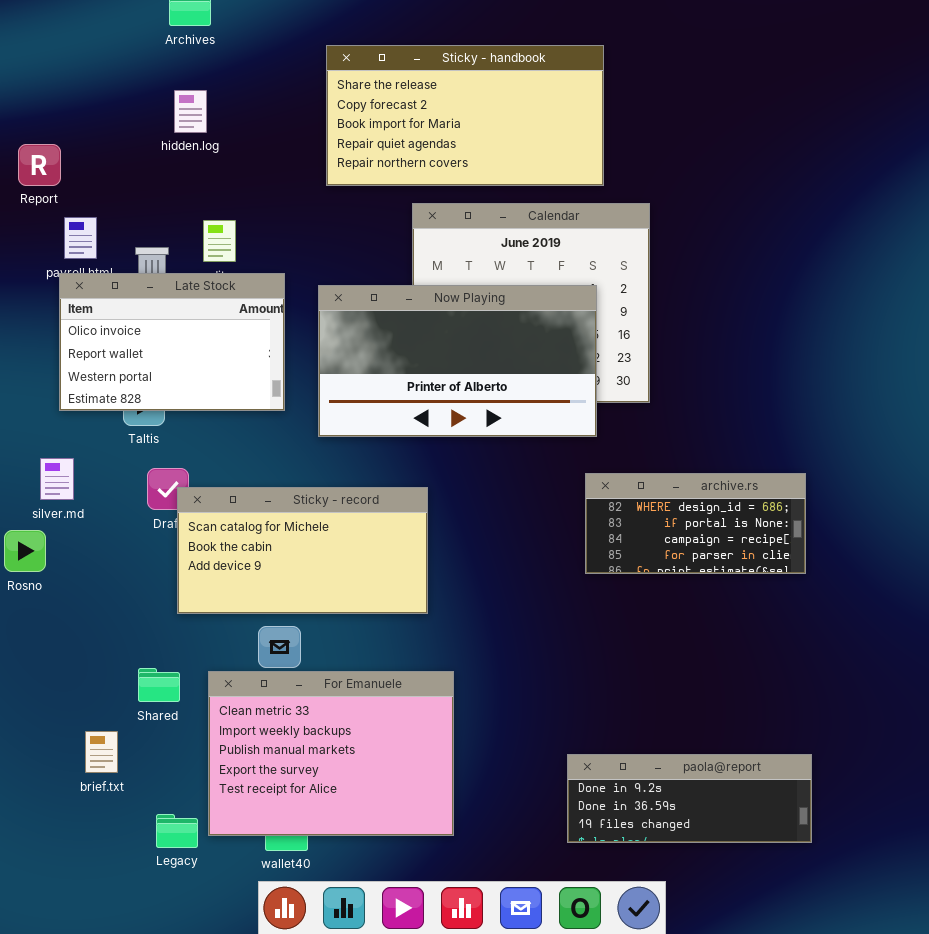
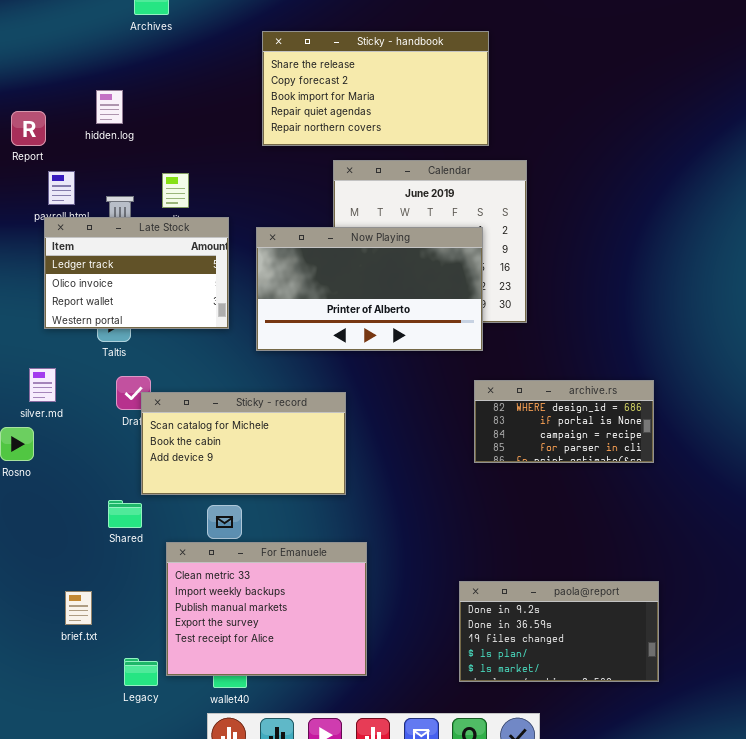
hidden.log: [174,90,207,133] -> [96,90,123,124], moved
Late Stock: [59,273,285,411] -> [44,217,229,329], scrolled up 1 row
Shared: [138,668,180,702] -> [108,500,142,528], moved
paola@report: [567,754,812,843] -> [459,581,659,682], resized

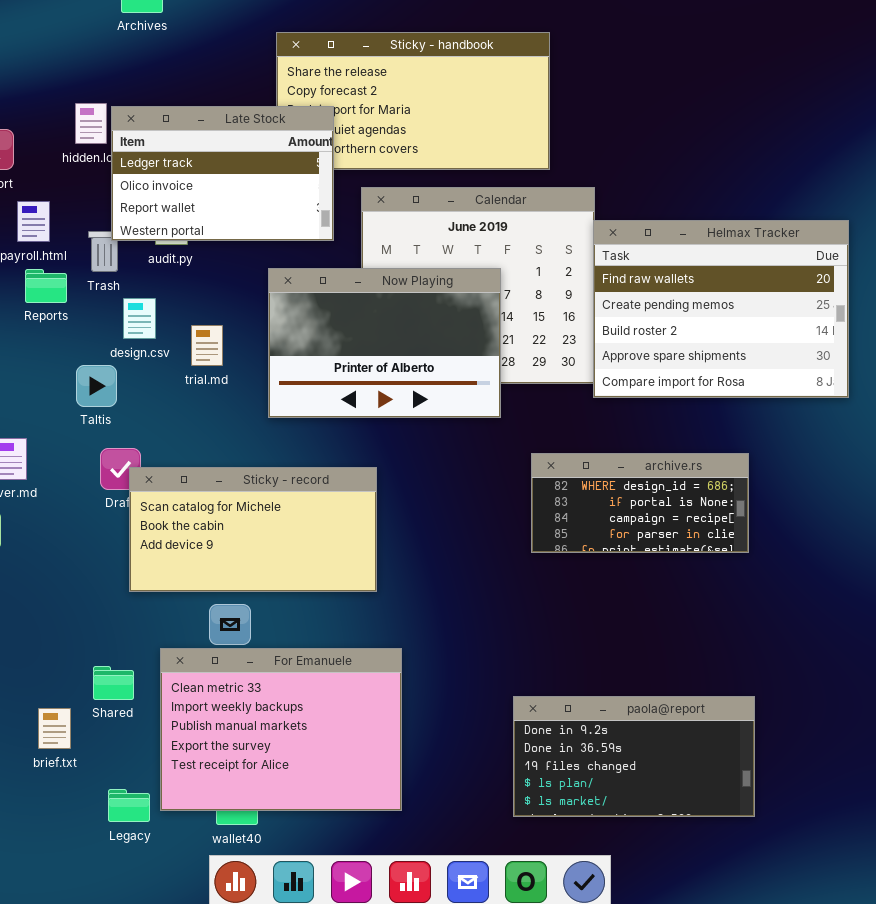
Helmax Tracker: none -> [593,220,849,398], opened
Late Stock: [44,217,229,329] -> [111,106,334,241], moved
Now Playing: [256,227,483,351] -> [268,268,501,418], resized
Shared: [108,500,142,528] -> [93,666,134,700], moved

